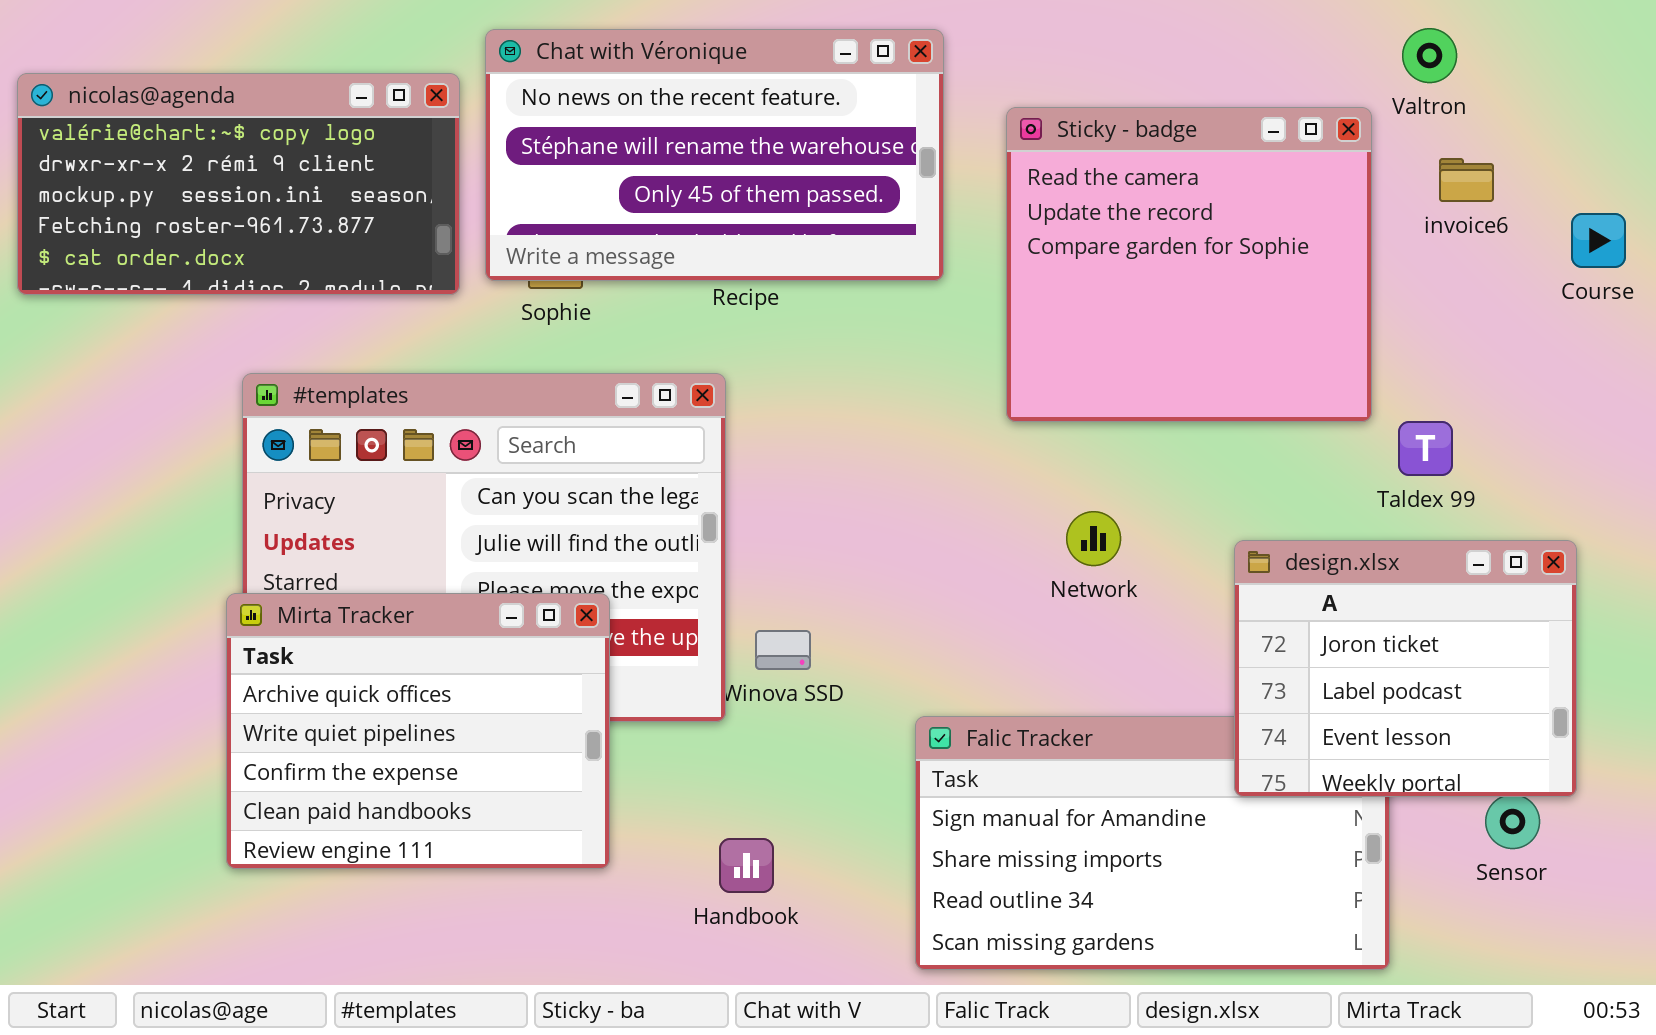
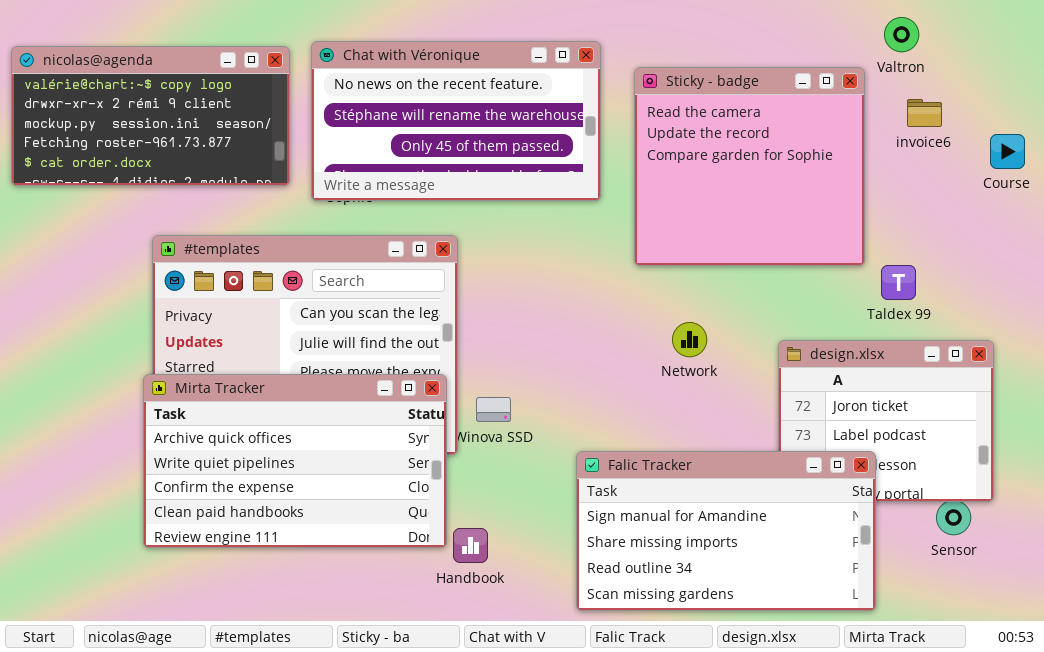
Chat with Véronique: [485,29,944,281] -> [311,41,601,201], moved
Mirta Tracker: [226,593,610,869] -> [143,374,447,548], resized
Falic Tracker: [915,716,1390,970] -> [576,451,876,611], raised

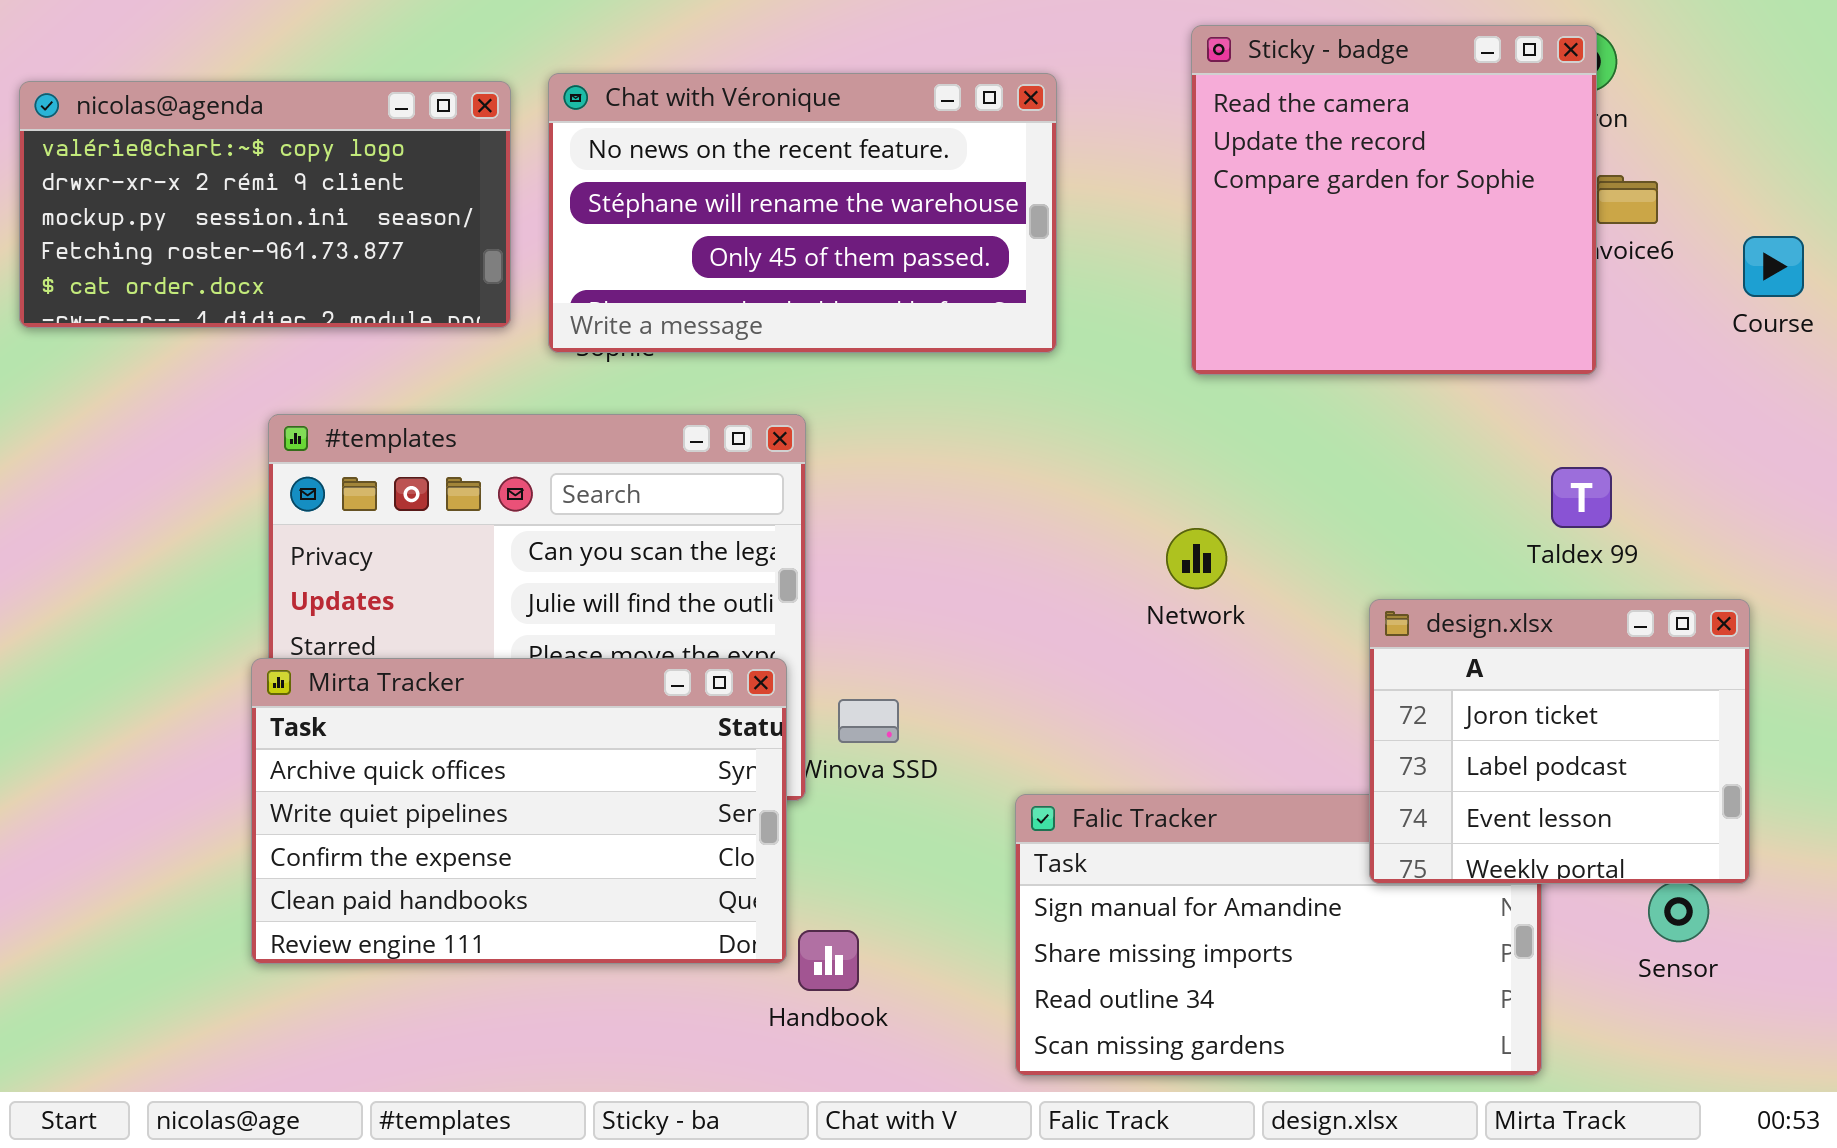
Sticky - badge: [634,67,865,266] -> [1191,25,1597,375], moved
Network: [672,322,707,357] -> [1166,528,1227,589], moved
design.xlsx: [778,340,994,502] -> [1369,599,1750,884], raised

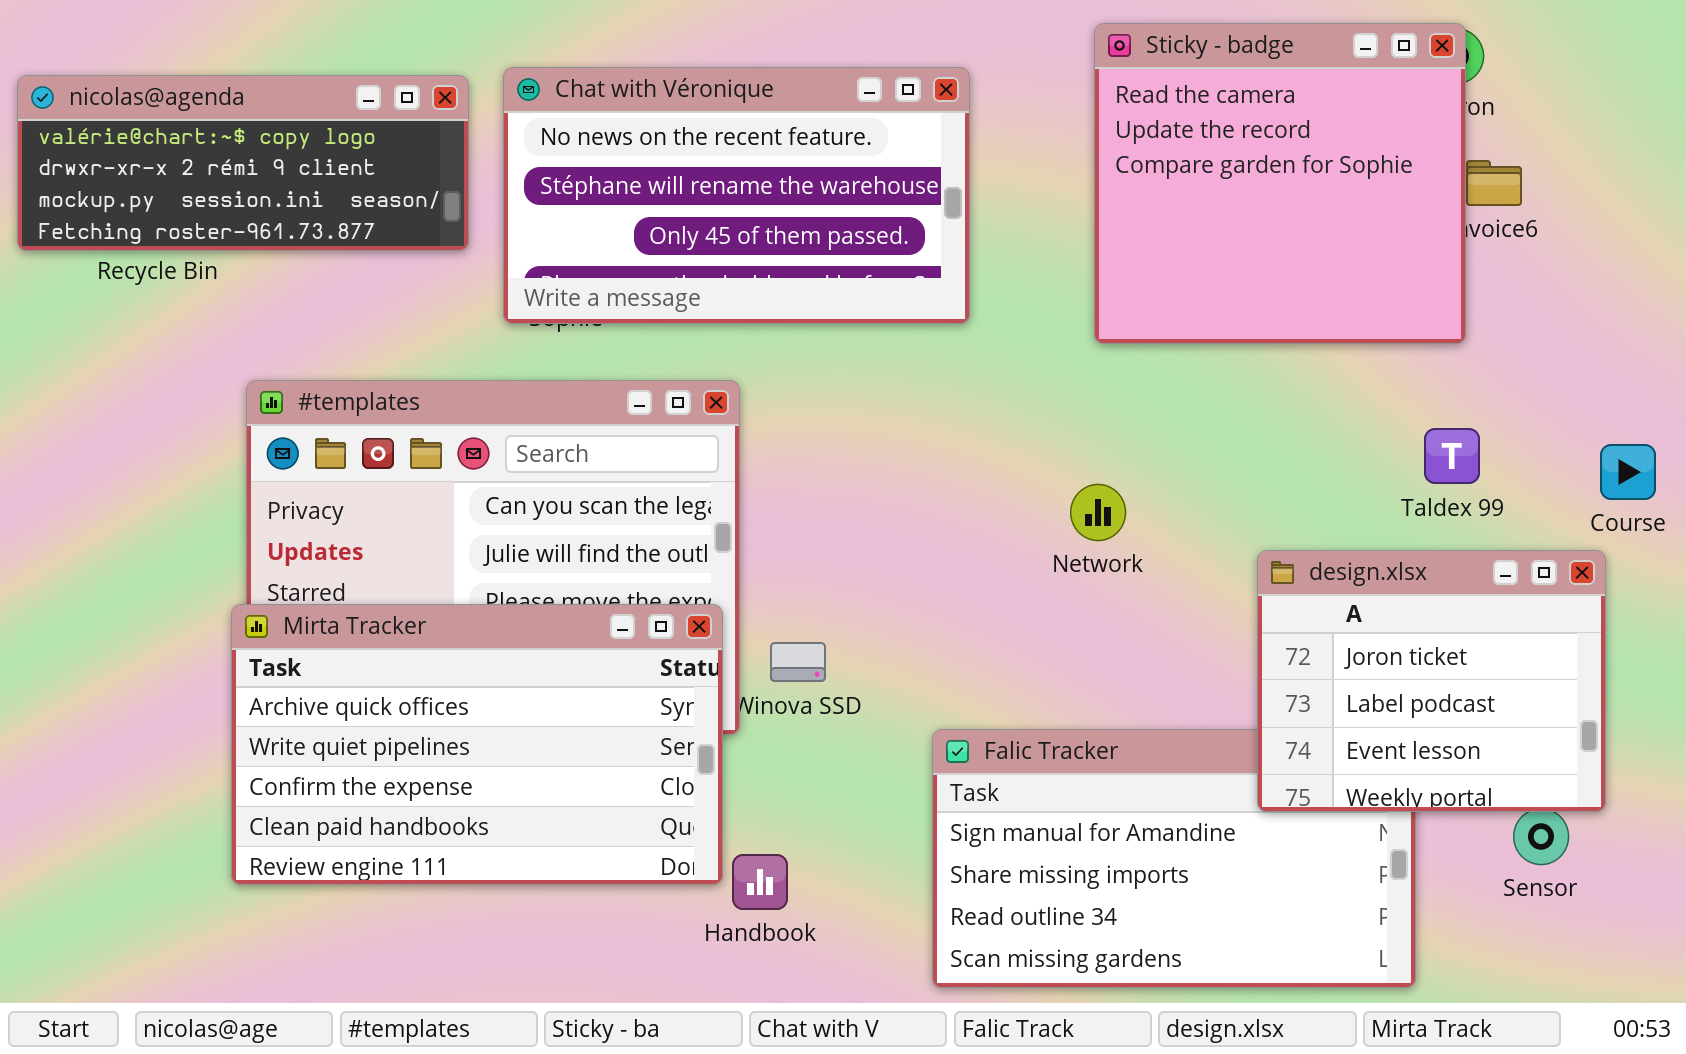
nicolas@agenda: [19,81,511,328] -> [17,75,469,251], resized
Course: [1743,236,1804,297] -> [1600,444,1656,500], moved

